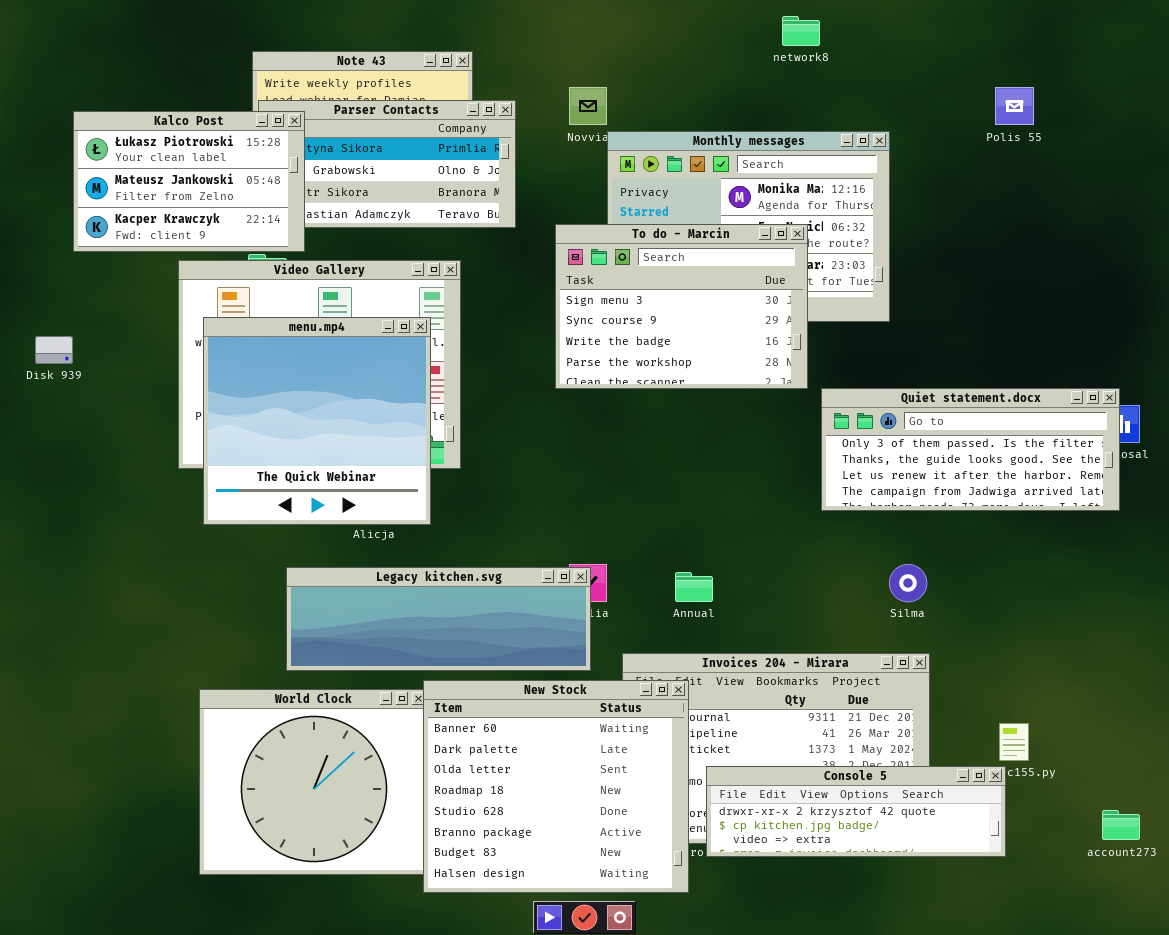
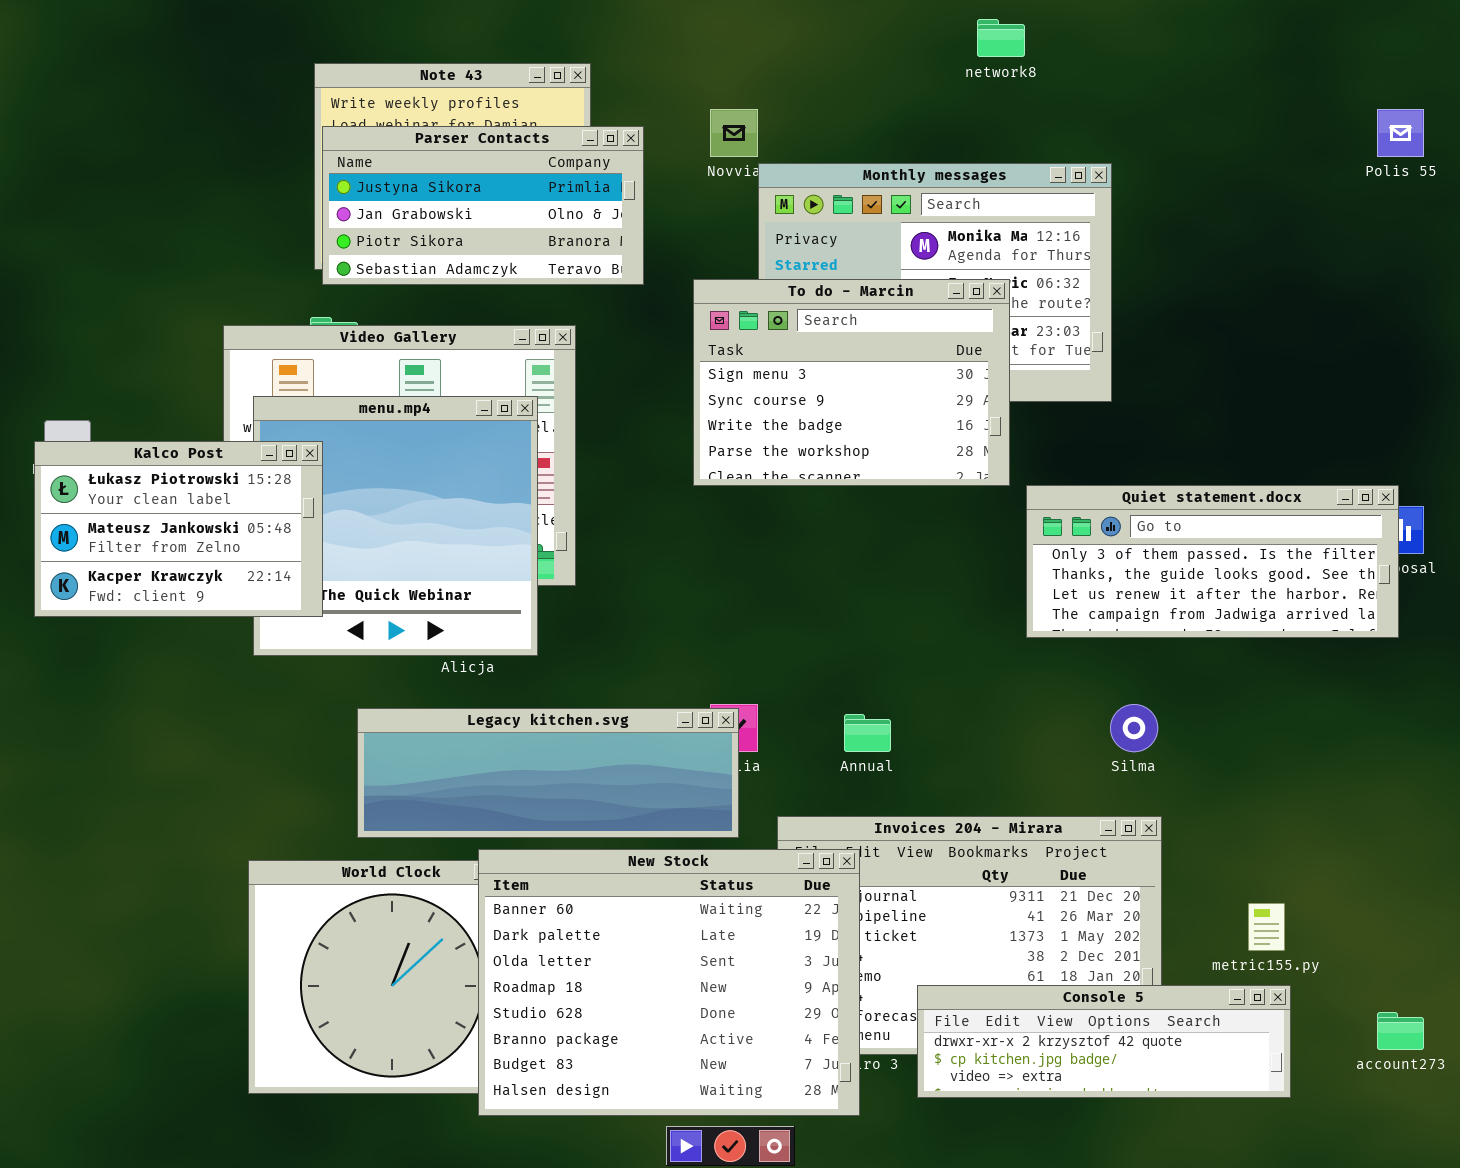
Polis 55: [995,87,1034,125] -> [1377,109,1424,157], moved
Kalco Post: [73,111,305,252] -> [34,441,323,617], moved
New Stock: [423,680,689,893] -> [478,849,860,1116], resized
Console 5: [706,766,1006,857] -> [917,985,1291,1098], moved

